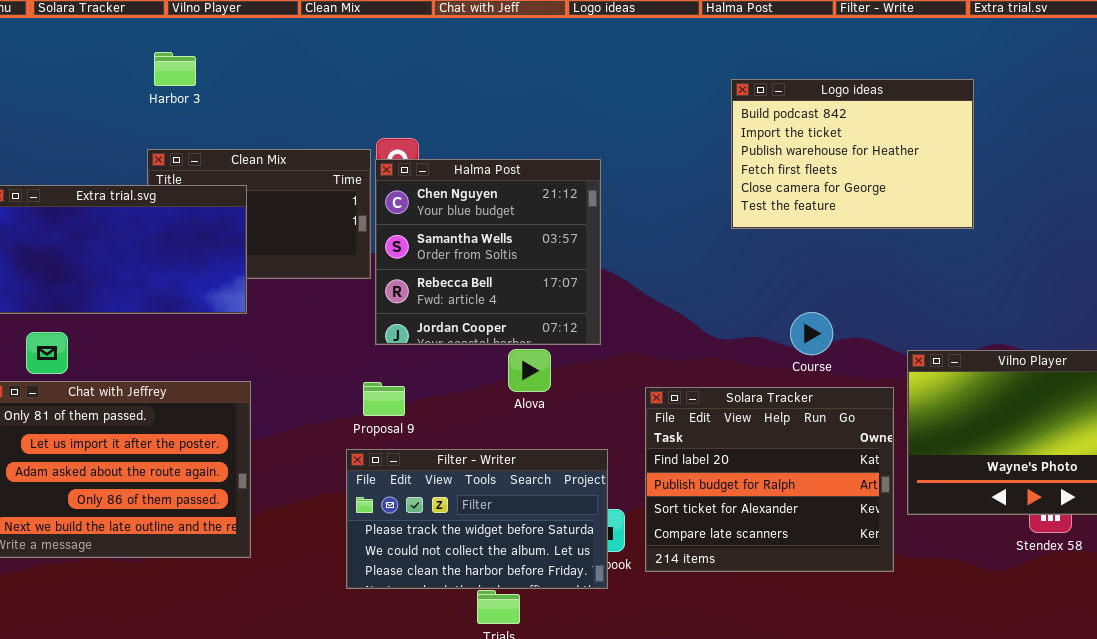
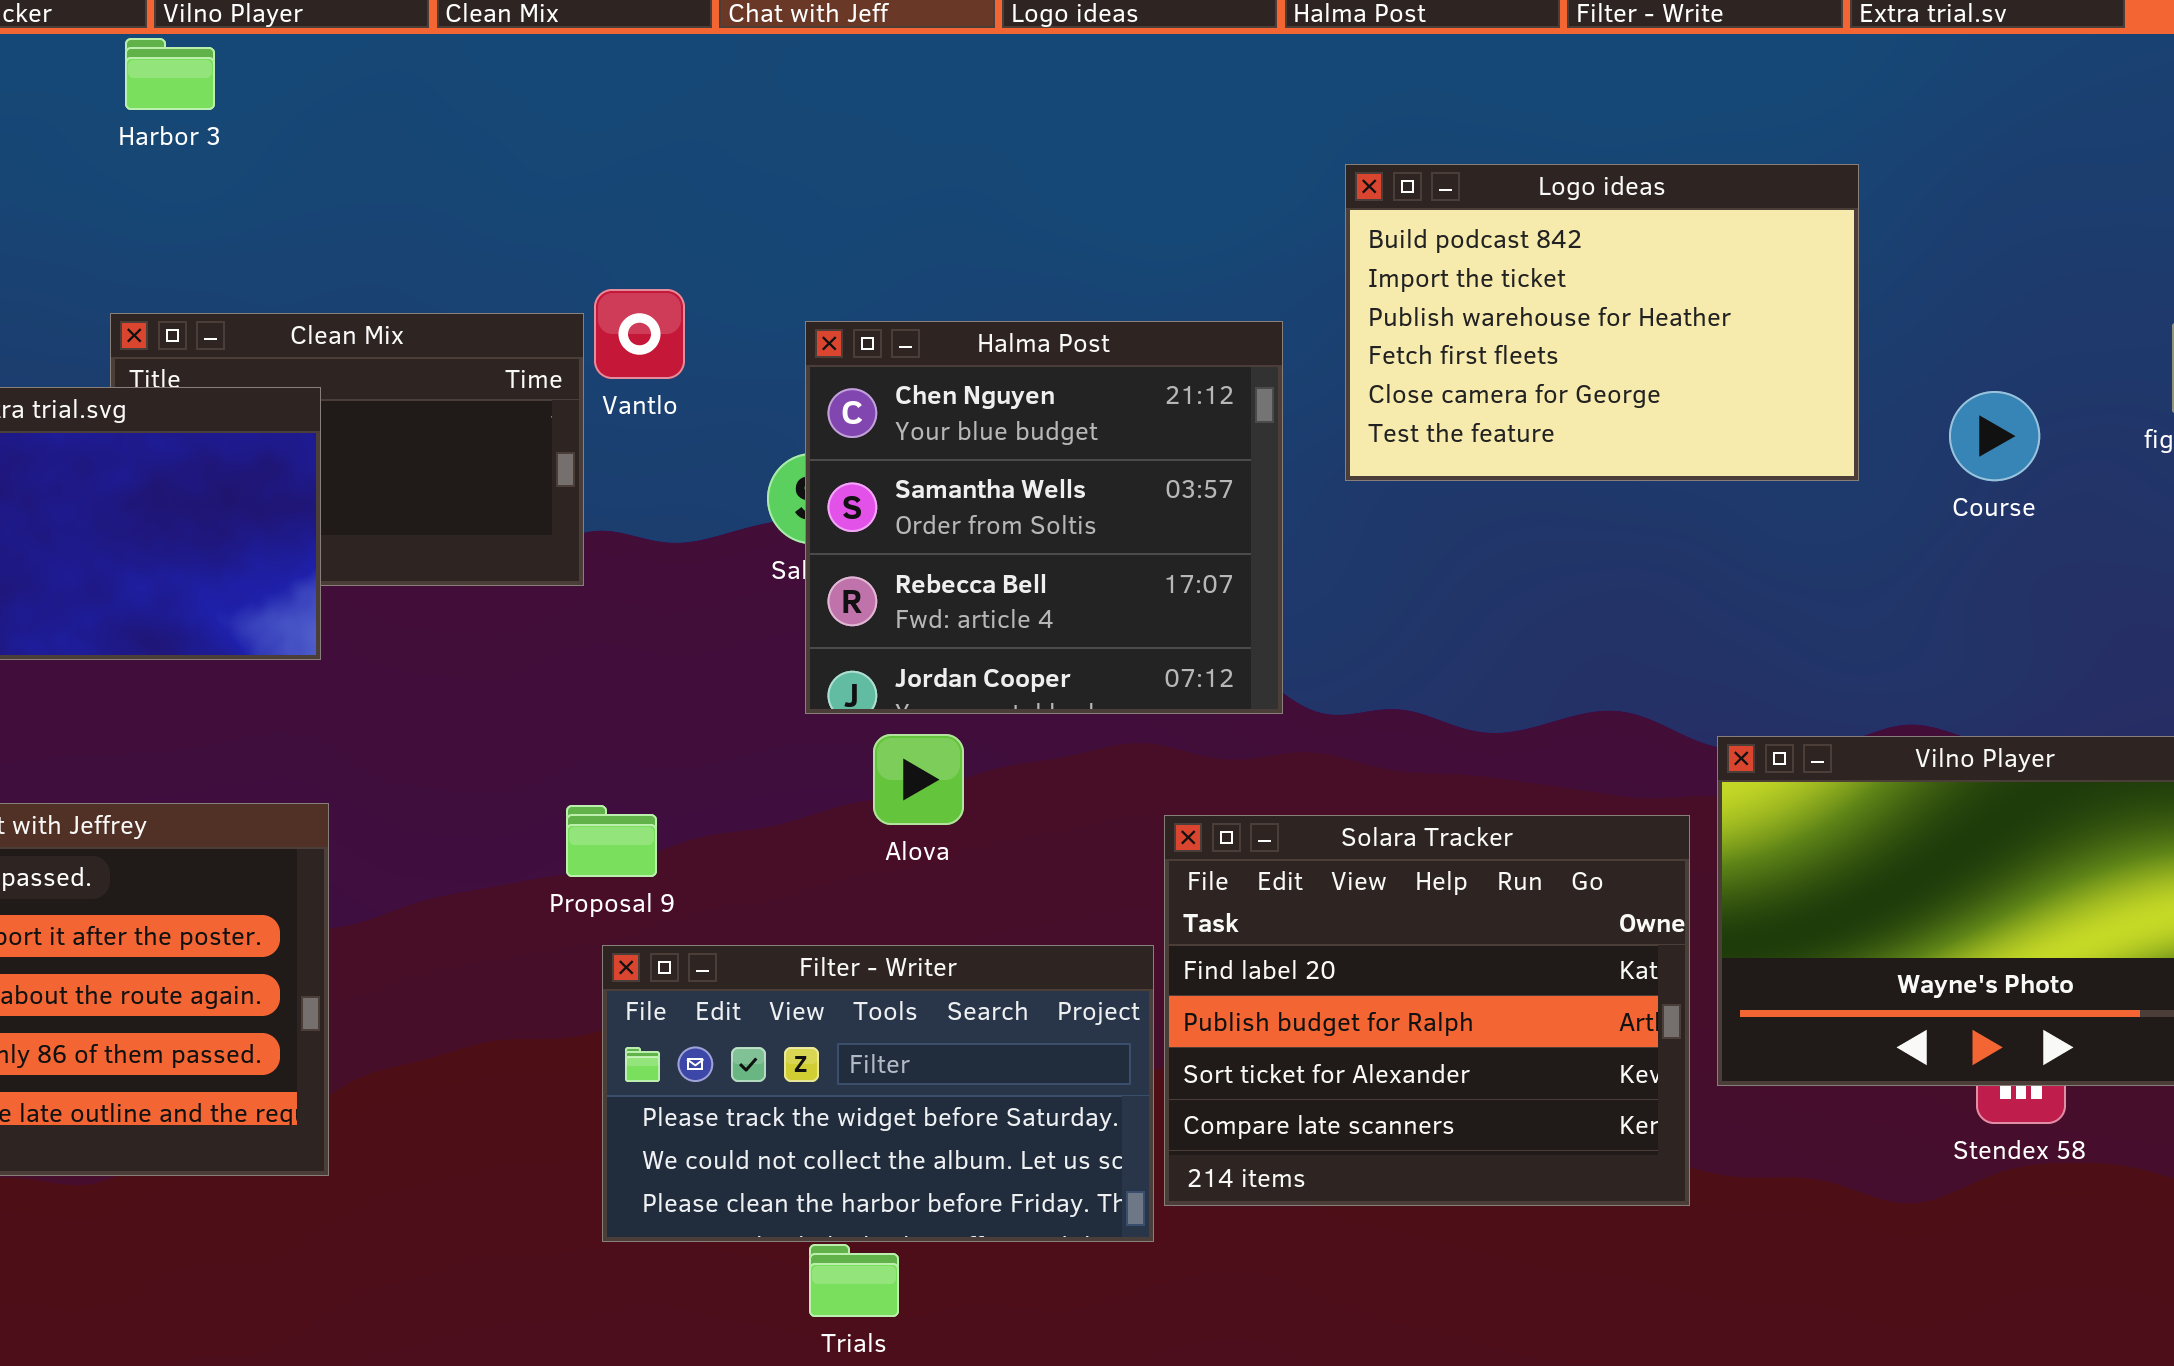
Harbor 3: [154,52,196,86] -> [125,38,215,110], moved
Halma Post: [375,159,601,345] -> [805,321,1283,714], moved
Course: [790,312,833,355] -> [1949,391,2040,481], moved
Filter - Writer: [346,449,608,589] -> [602,945,1154,1242], moved

